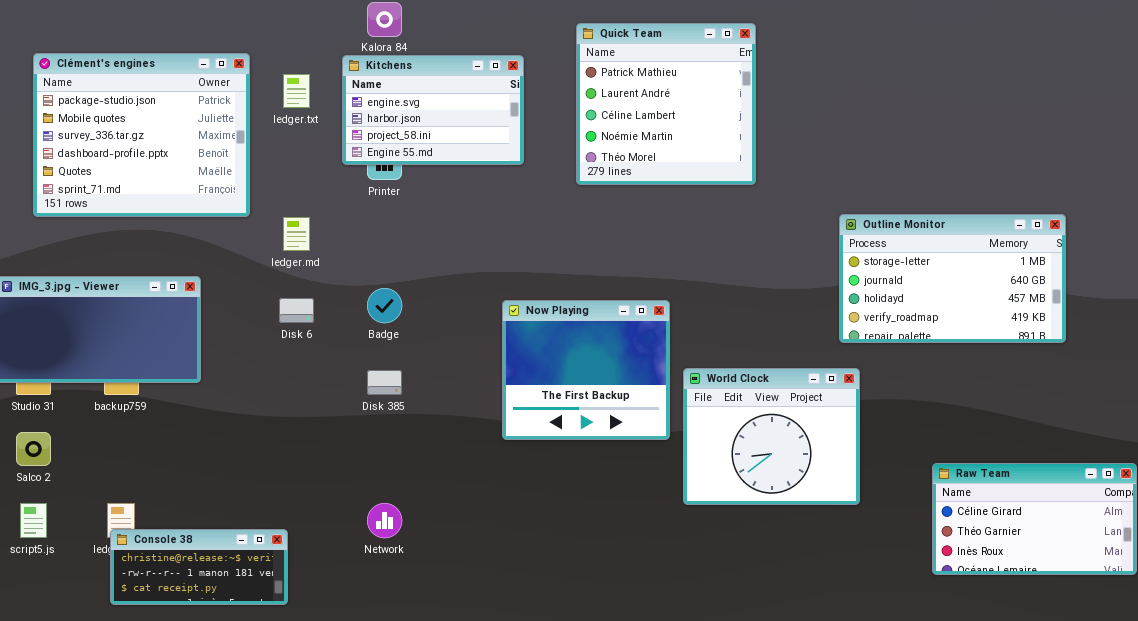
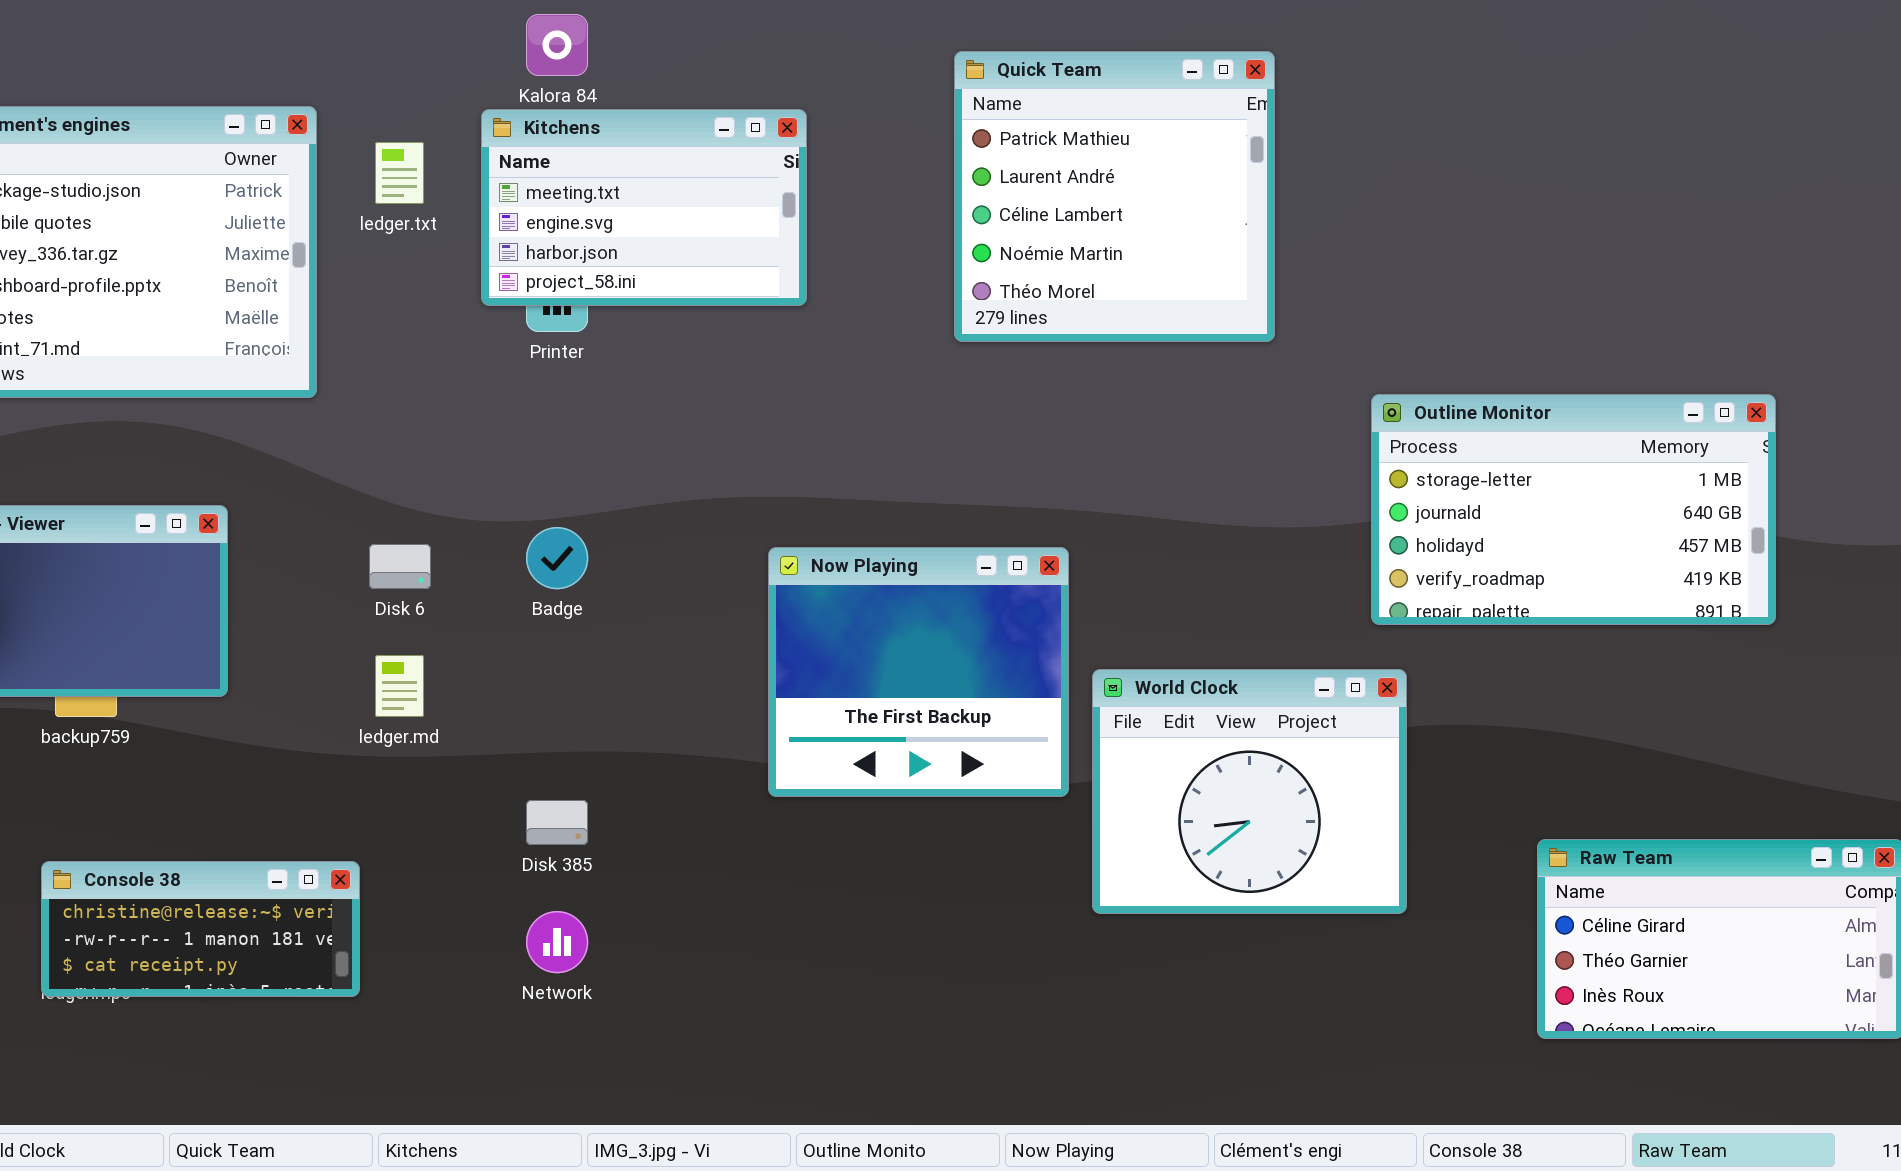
Quick Team: [576,23,756,185] -> [954,51,1275,342], moved
Kitchens: [342,55,524,165] -> [481,109,807,306], scrolled up 1 row
ledger.md: [283,217,310,251] -> [375,655,424,717], moved
Disk 385: [367,370,402,395] -> [526,800,588,845], moved
Console 38: [110,529,288,605] -> [41,861,360,997], moved

